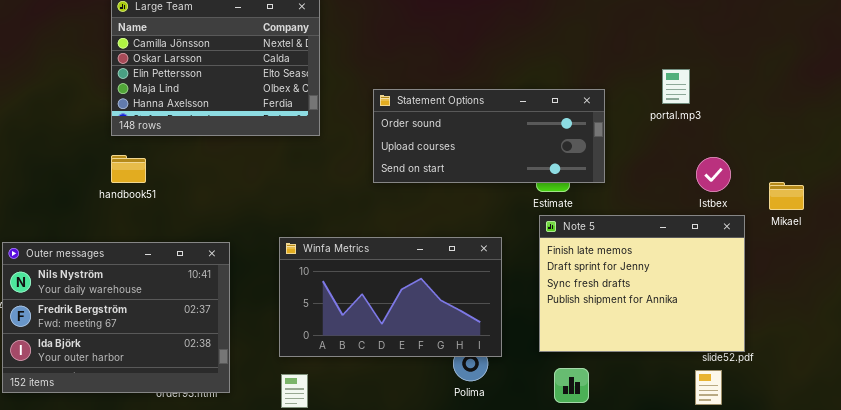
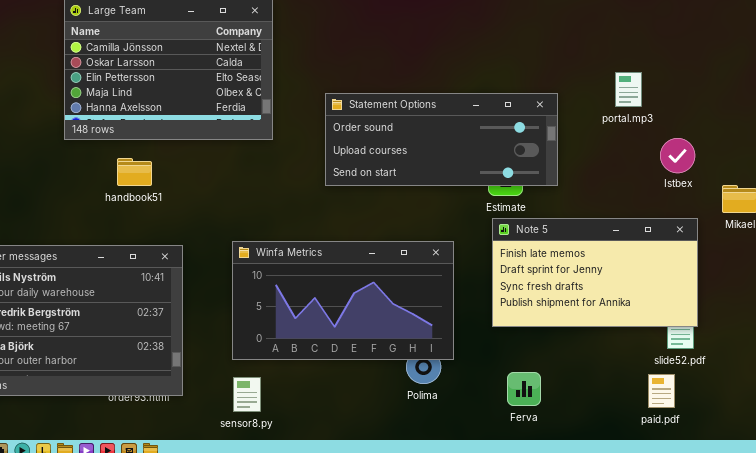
handbook51: [111,155,146,183] -> [117,158,152,186], moved
Istbex: [696,157,731,192] -> [660,138,695,173], moved
Note 5: [539,215,745,352] -> [492,218,698,327], resized

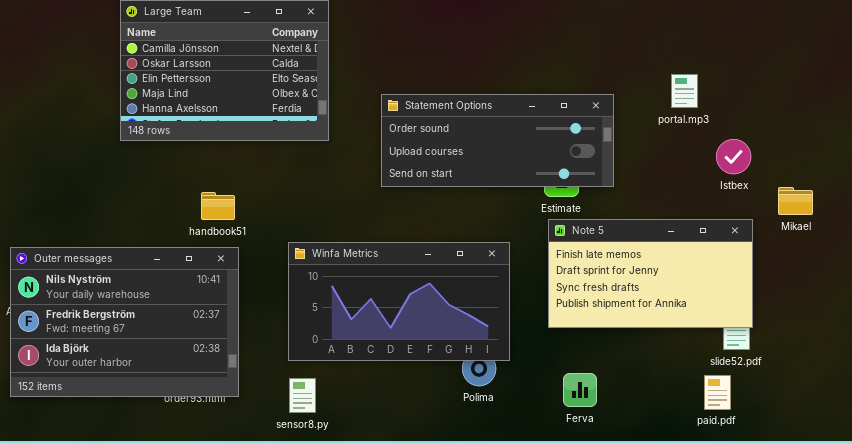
handbook51: [117,158,152,186] -> [201,192,235,220], moved

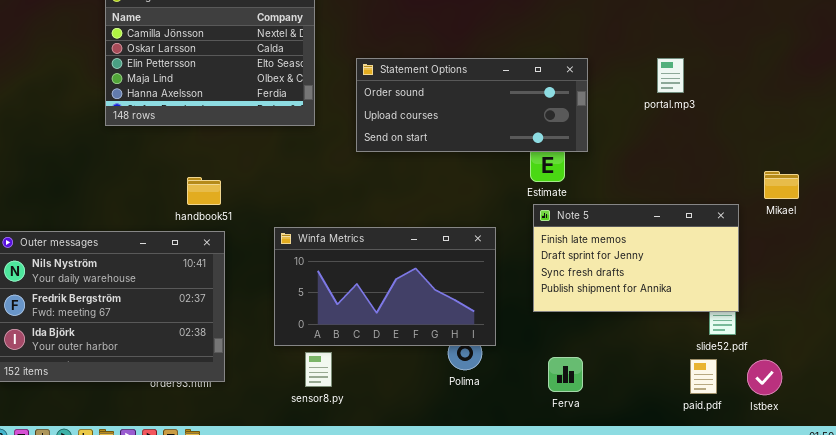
Statement Options: [381,94,614,187] -> [356,58,588,152], moved
Istbex: [716,139,751,174] -> [747,360,782,395], moved
sensor8.py: [289,378,316,413] -> [305,352,332,387], moved

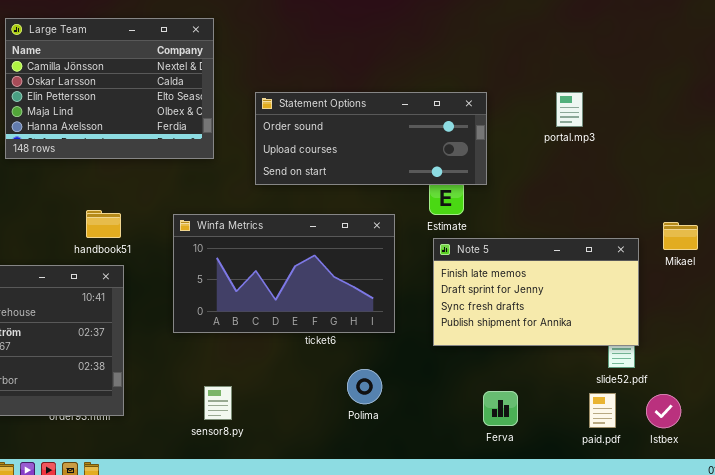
Mikael: [764,171,799,199] -> [663,222,698,250], moved
Winfa Metrics: [274,227,496,346] -> [173,214,395,333], moved
Ferva: [548,357,583,392] -> [483,391,518,426], moved

